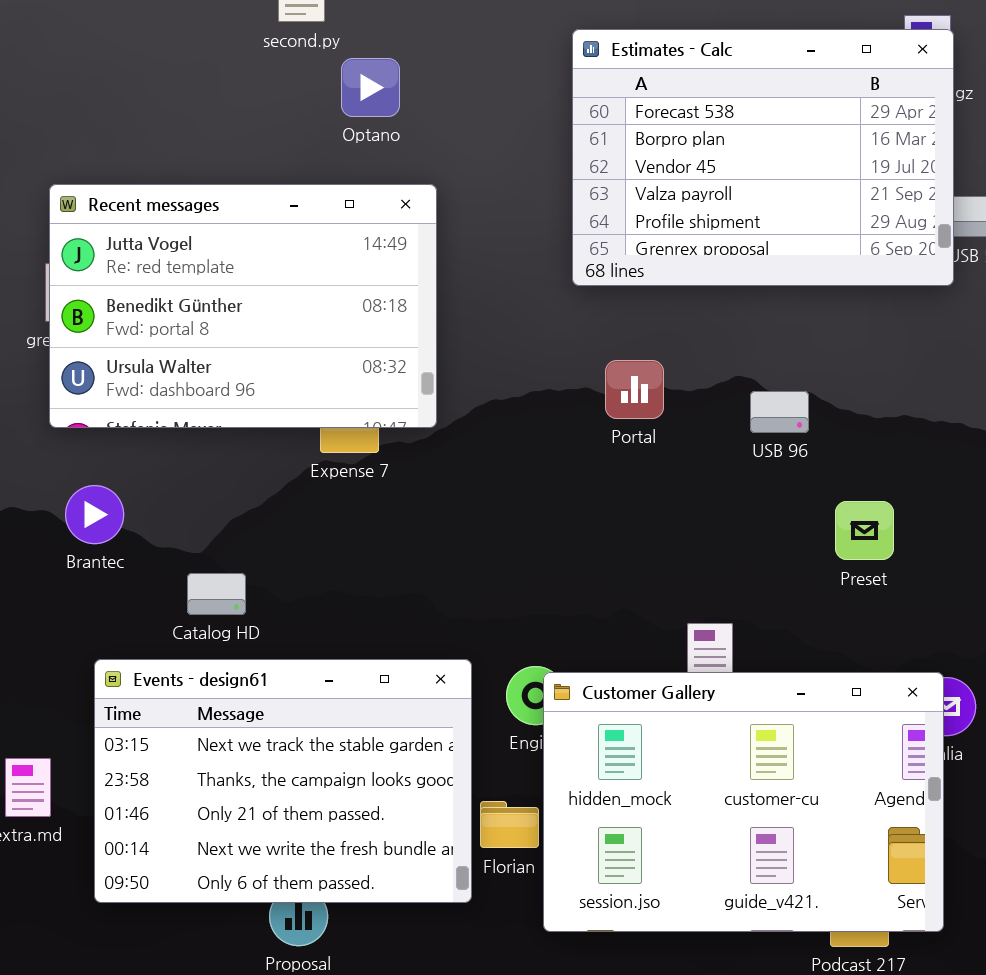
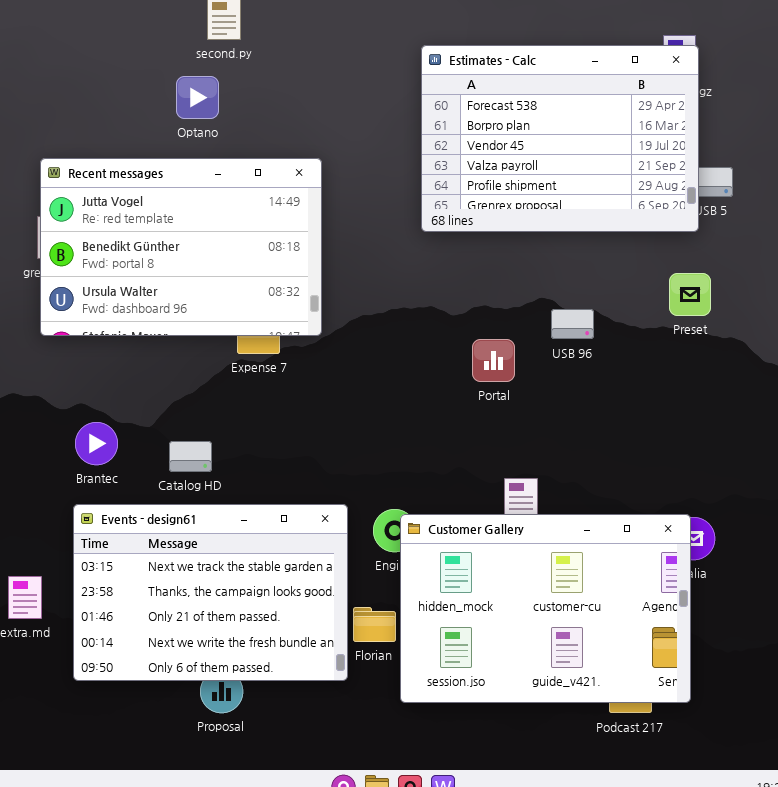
Optano: [341,58,400,117] -> [176,76,219,119], moved
Portal: [605,360,664,419] -> [472,339,515,382], moved
Brantec: [65,485,124,544] -> [75,422,118,465], moved
Preset: [835,501,894,560] -> [669,273,711,316], moved
Catalog HD: [187,573,246,615] -> [169,441,212,472], moved

